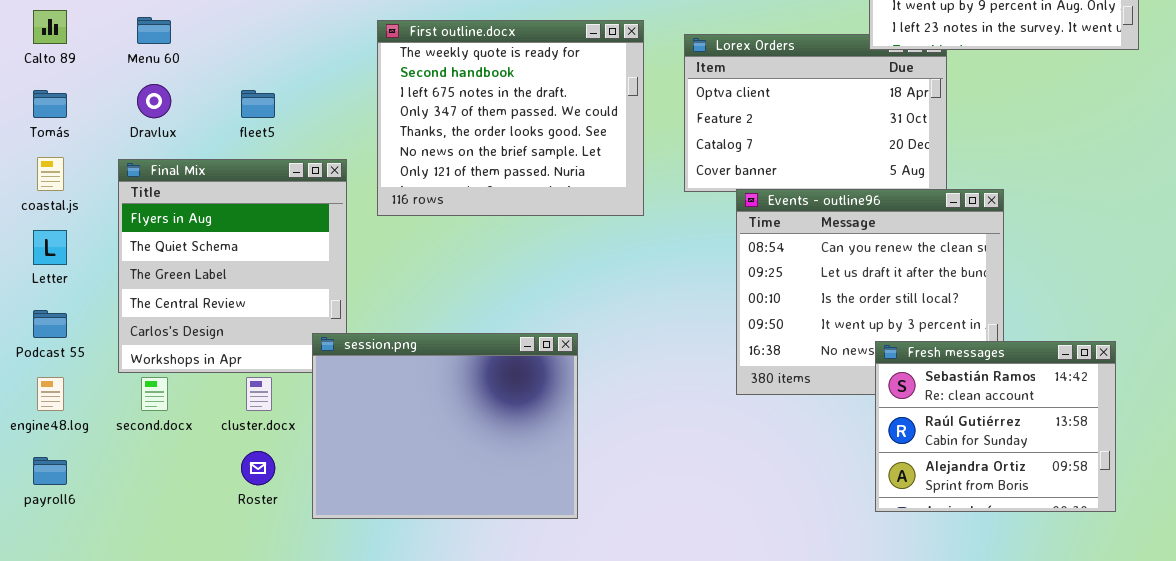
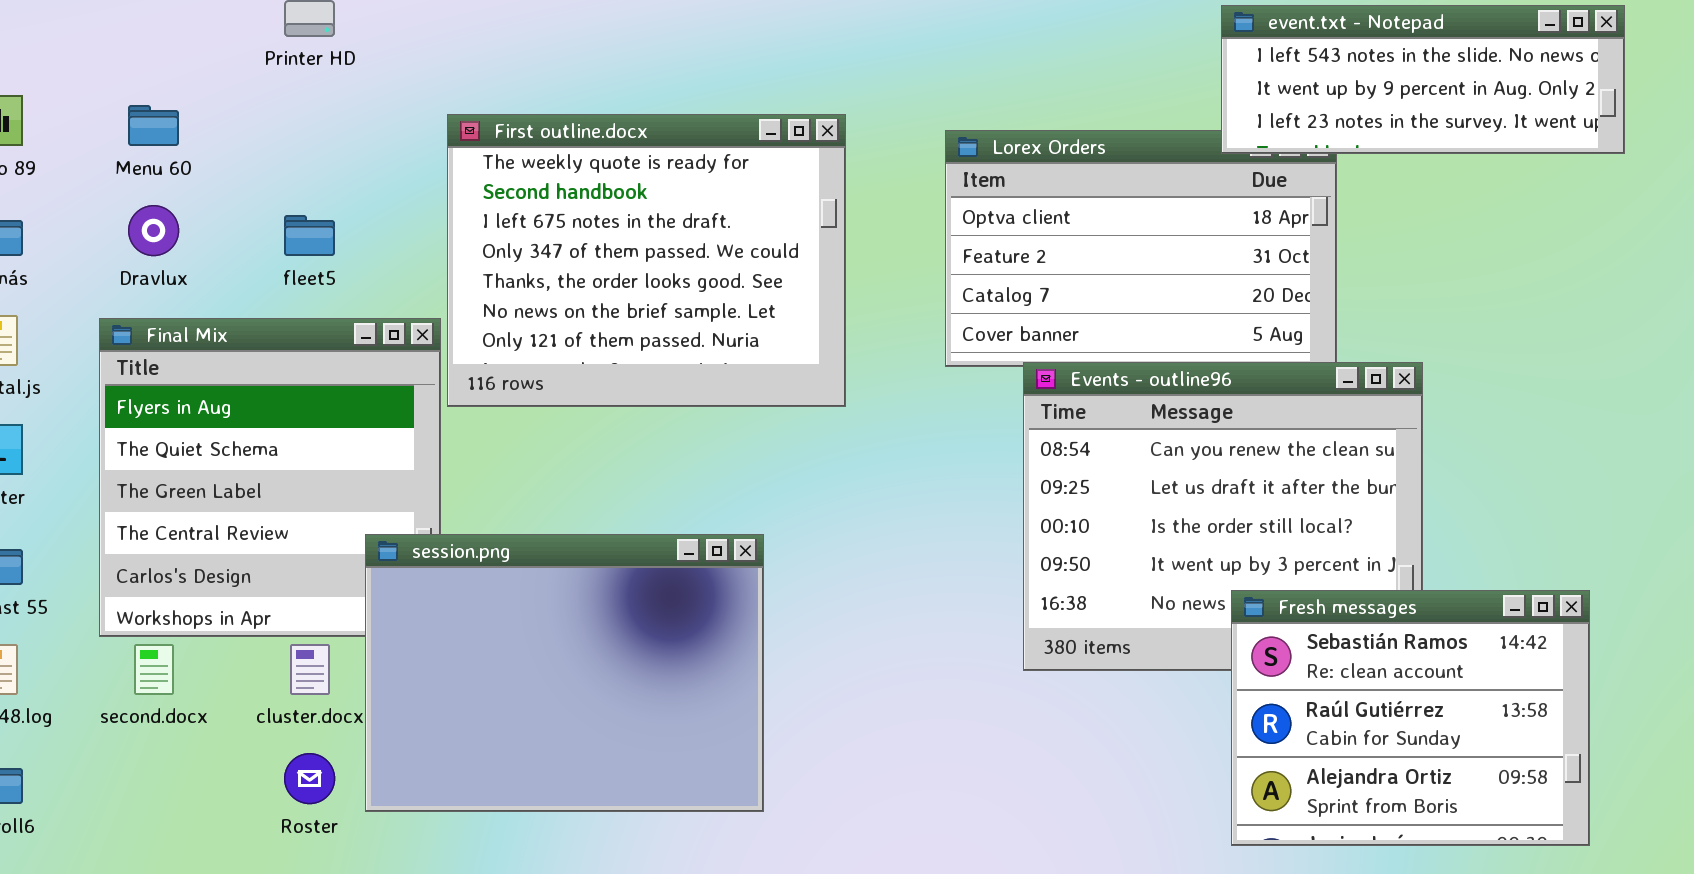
First outline.docx: [377,20,644,216] -> [447,114,846,407], moved
session.png: [312,333,578,519] -> [365,534,764,812], moved

